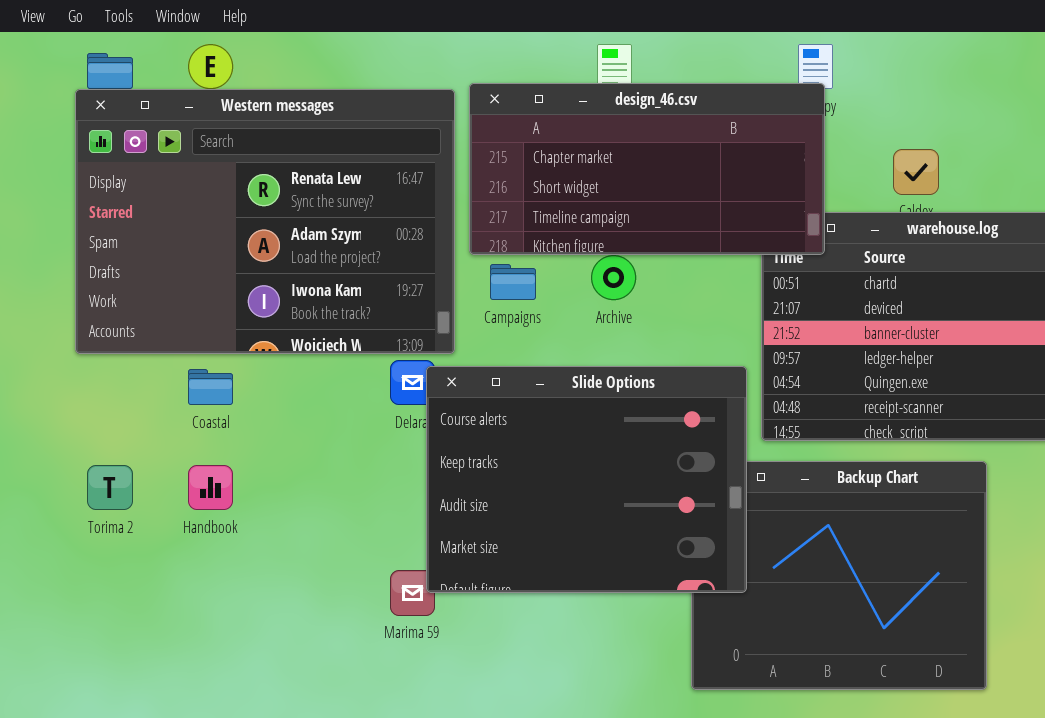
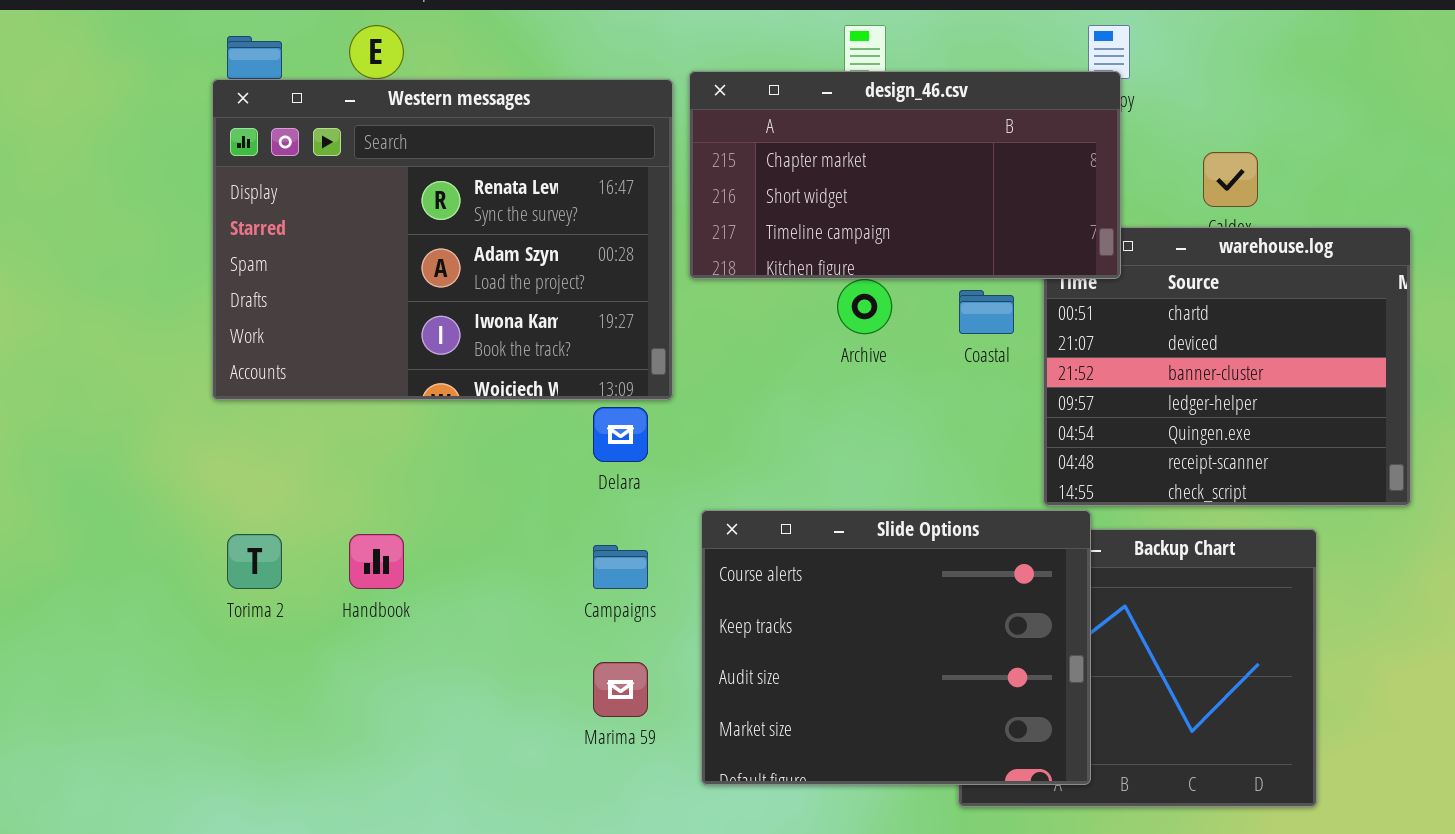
Campaigns: [490,264,536,300] -> [593,545,648,589], moved
Slide Options: [426,366,747,593] -> [701,510,1091,785], moved
Coastal: [188,369,233,405] -> [959,290,1014,334], moved

